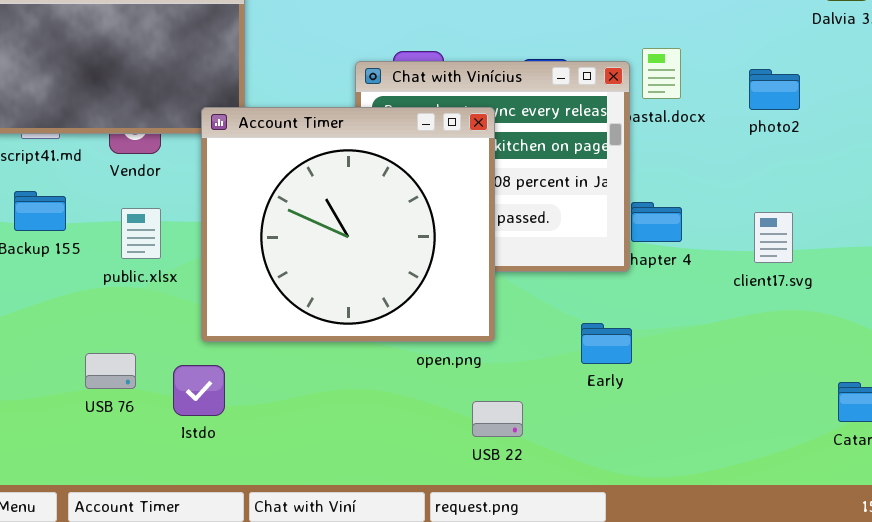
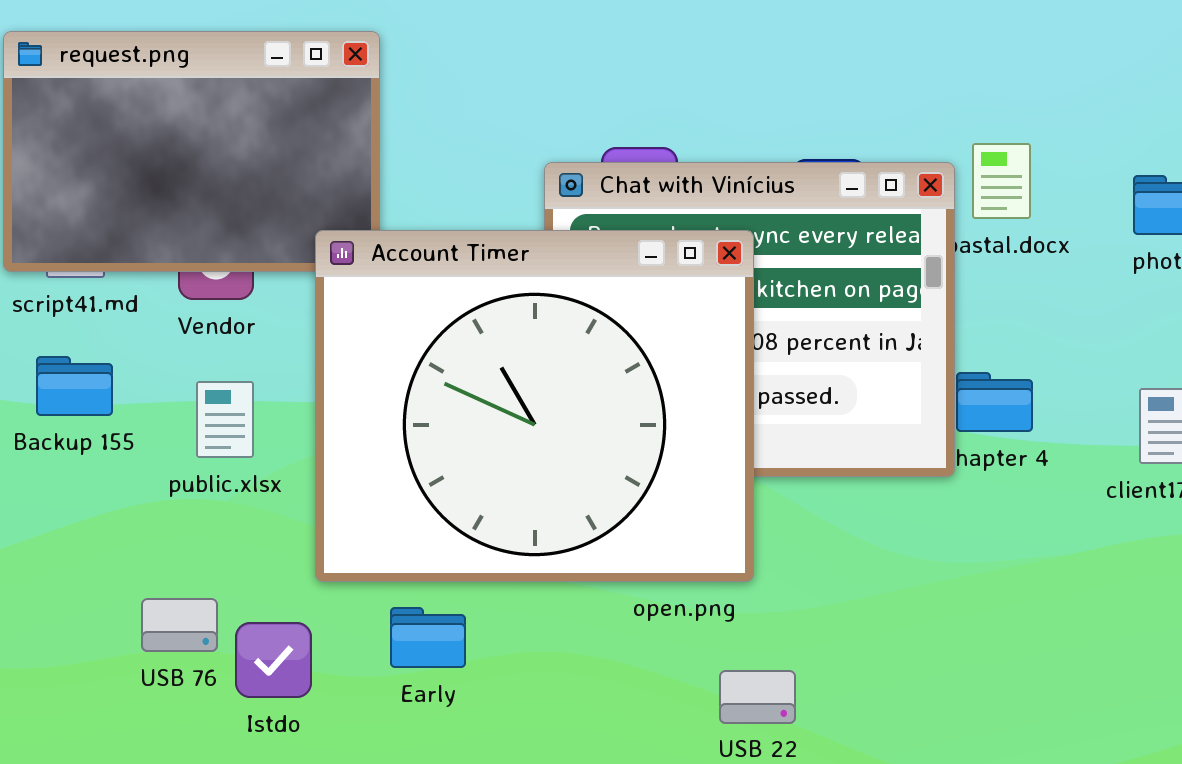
Early: [581,323,632,364] -> [390,607,466,668], moved
Istdo: [173,365,225,416] -> [235,622,312,698], moved

